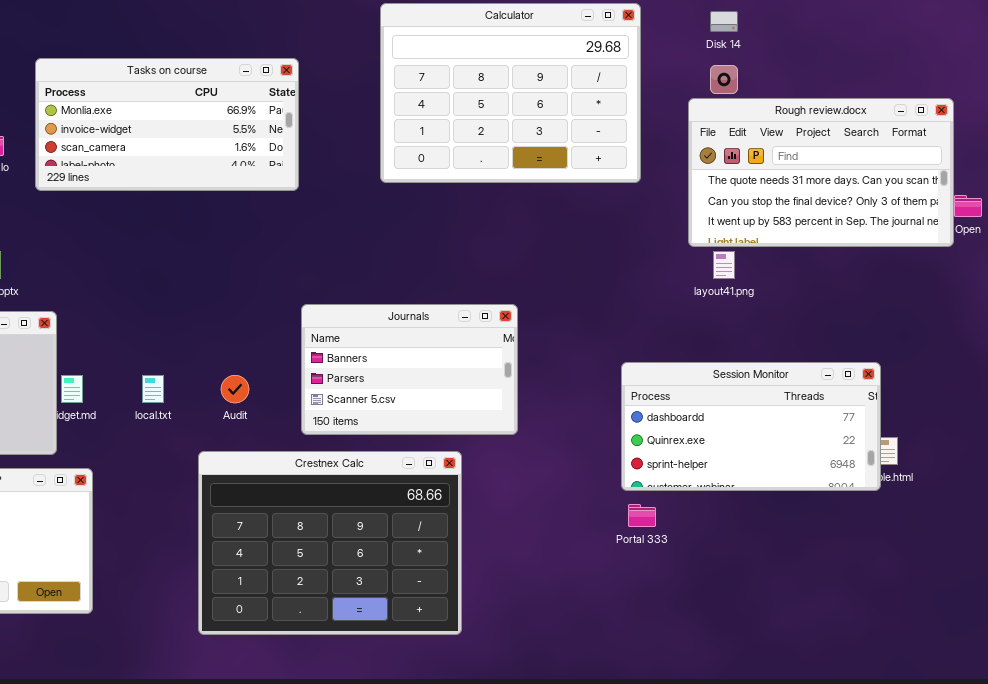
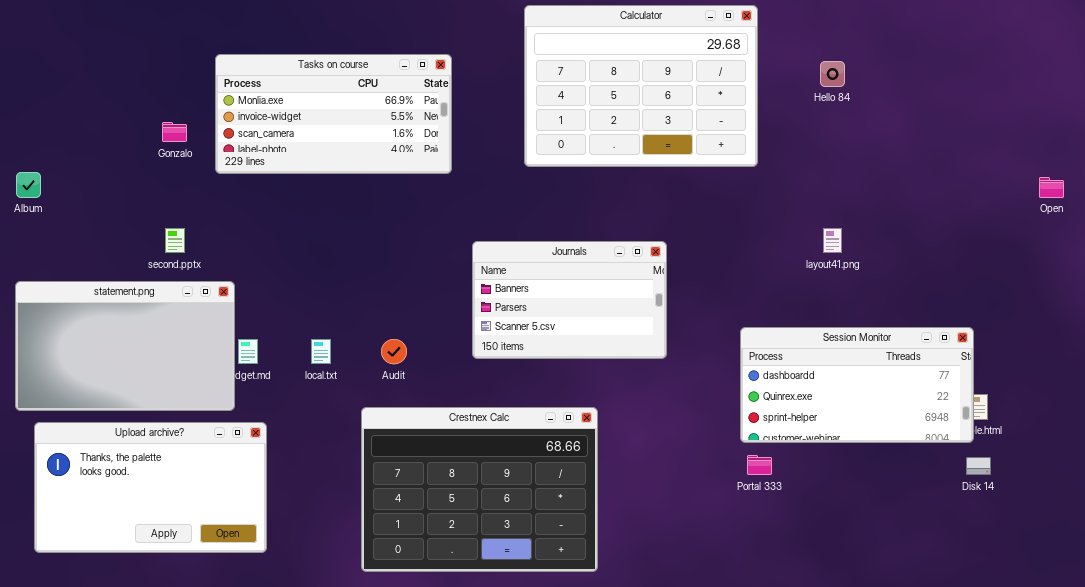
Disk 14: [710,11,738,32] -> [966,457,991,475], moved
Rough review.docx: [688,98,954,247] -> none, closed
Journals: [301,304,518,435] -> [472,241,667,359], moved

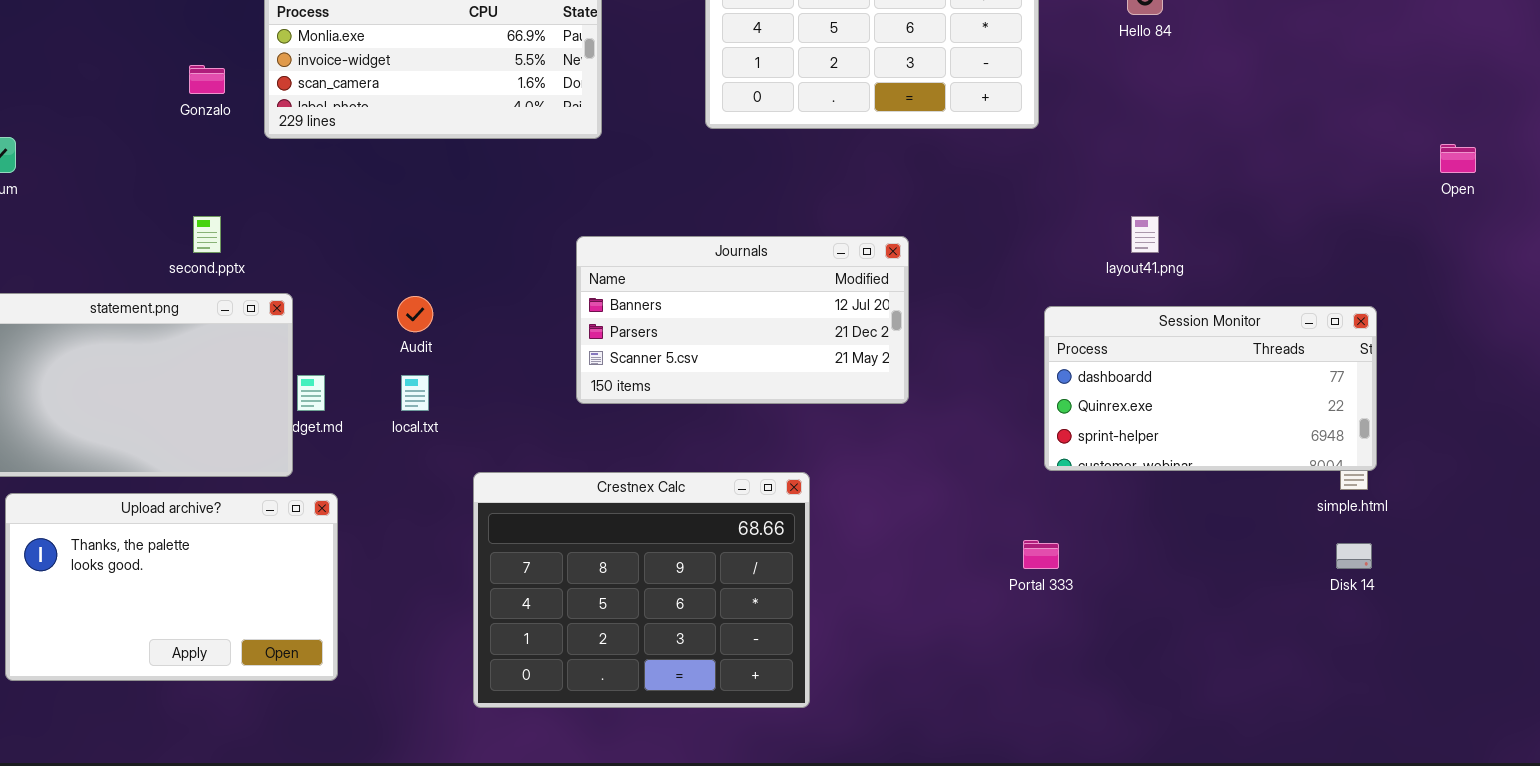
Journals: [472,241,667,359] -> [576,236,909,404], resized
Session Monitor: [740,327,974,443] -> [1044,306,1377,471], moved
Audit: [381,339,407,364] -> [397,296,433,332], moved

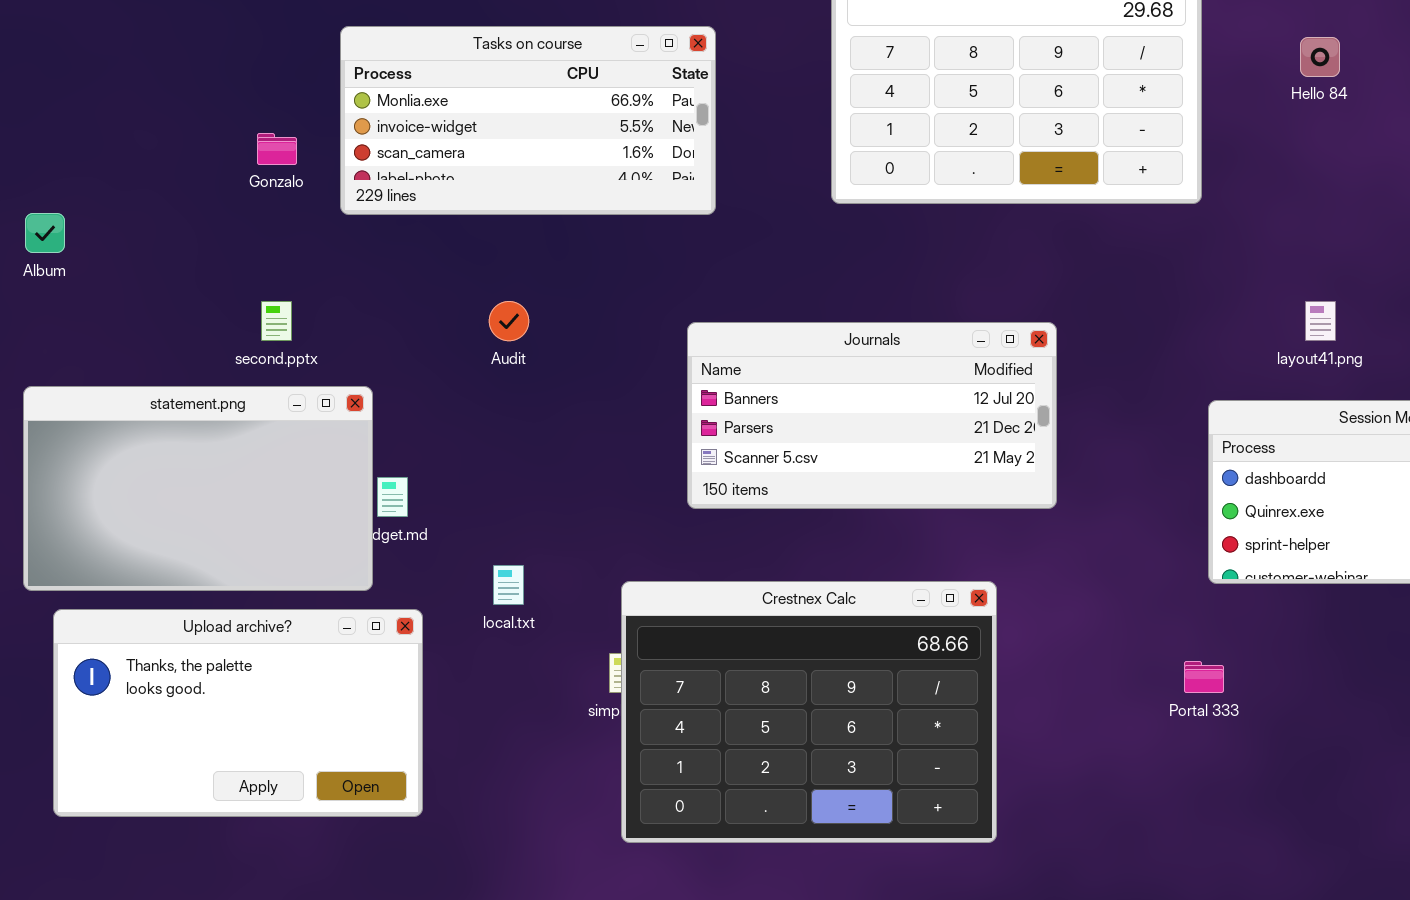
Audit: [397,296,433,332] -> [489,301,529,341], moved
local.txt: [401,375,429,411] -> [493,565,524,605], moved
Crestnex Calc: [473,472,810,708] -> [621,581,997,843], moved

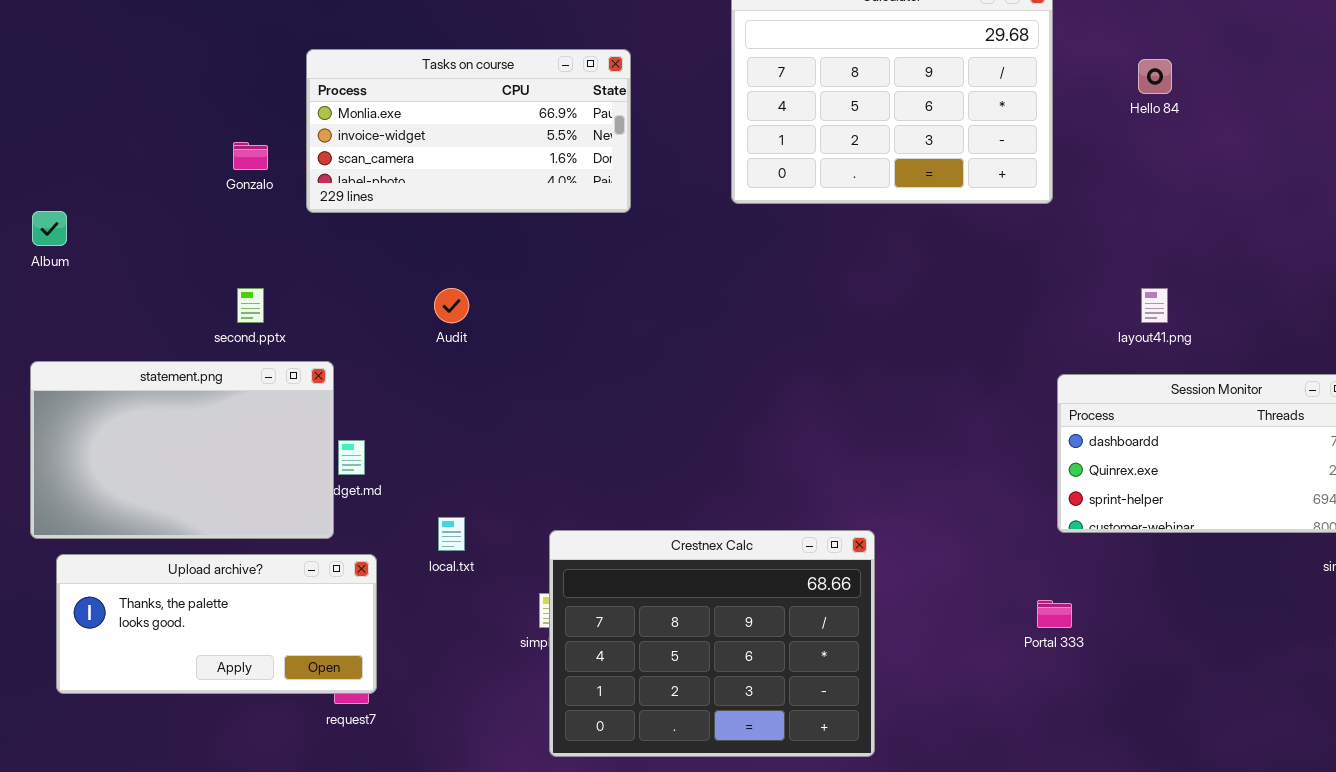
Journals: [687,322,1057,509] -> none, closed
Upload archive?: [53,609,423,817] -> [56,554,377,694], resized

